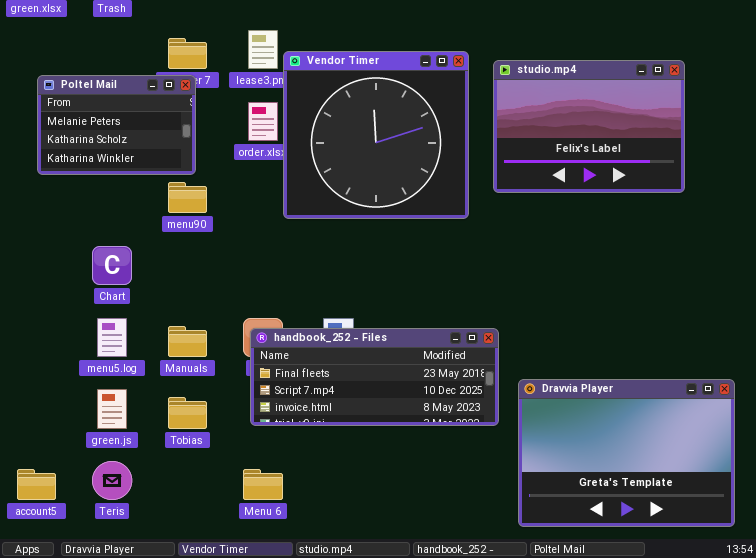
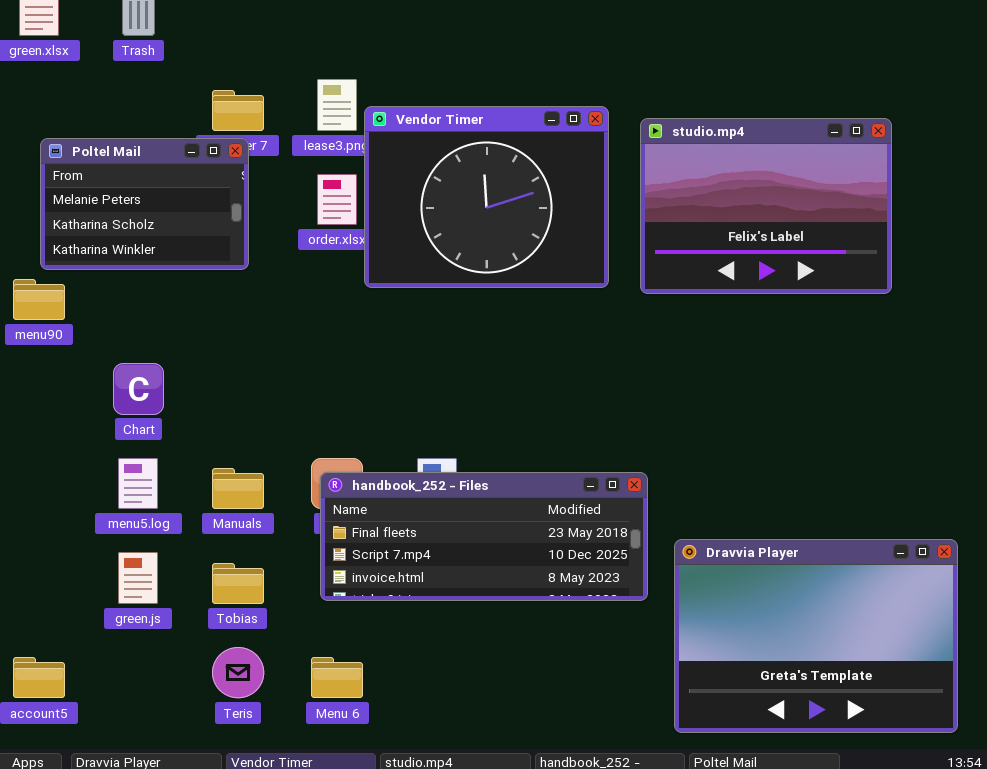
Vendor Timer: [283,51,469,219] -> [364,106,609,288], resized
menu90: [168,182,207,213] -> [13,279,65,320], moved
Teris: [92,461,132,500] -> [212,647,264,698], moved

